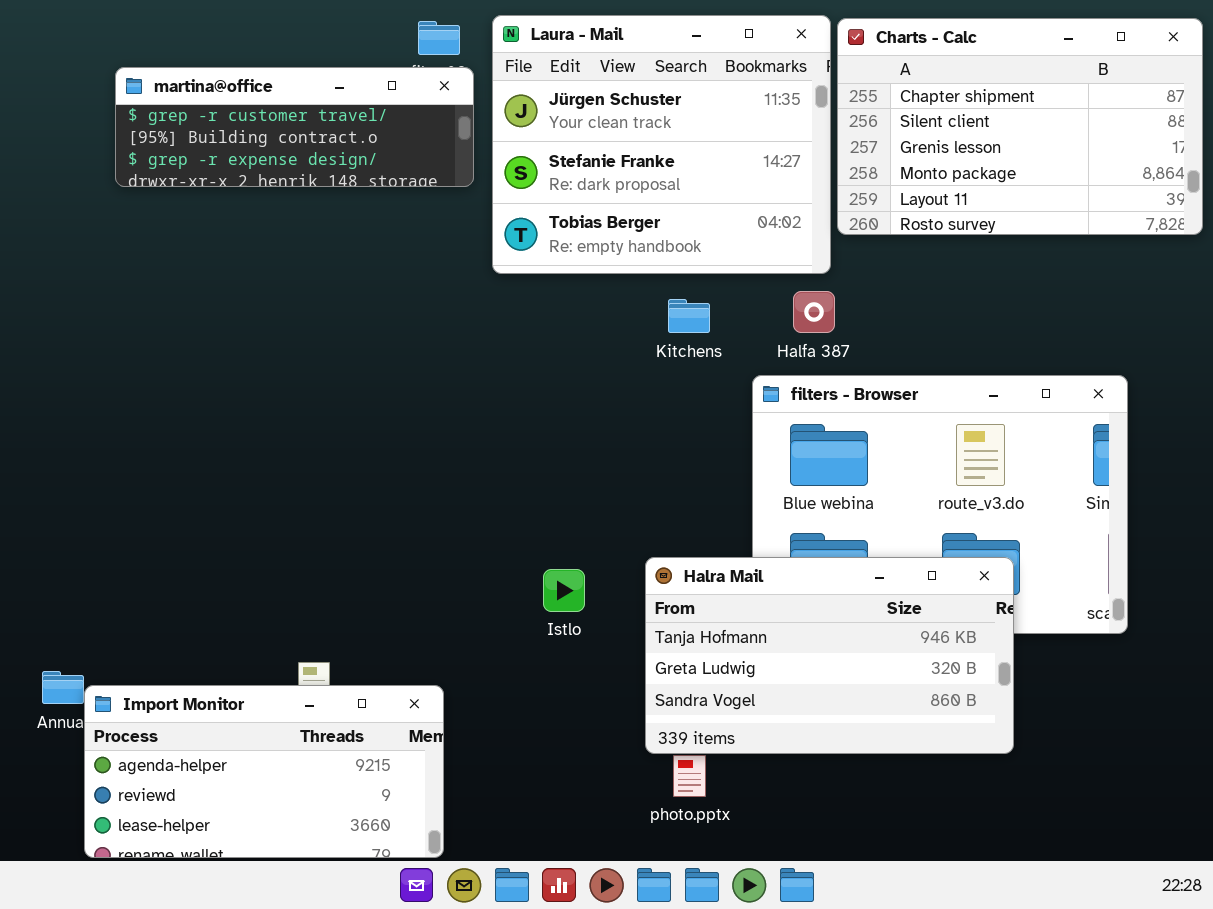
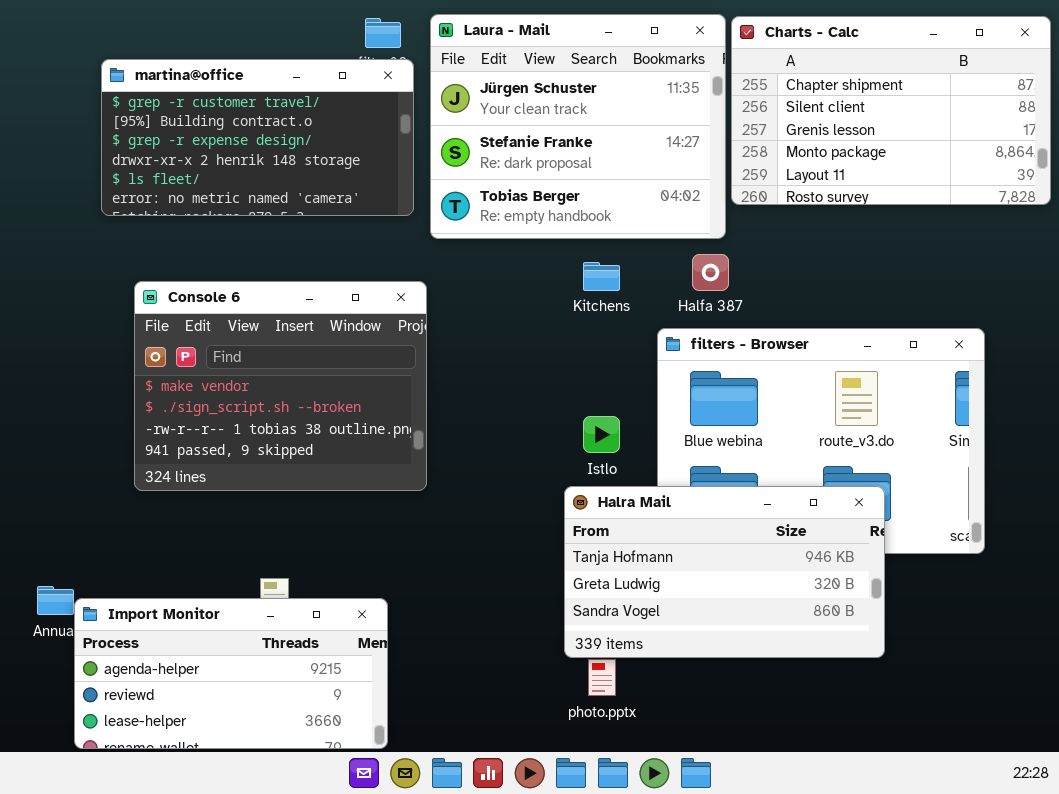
martina@office: [115,67,474,187] -> [101,59,414,216], resized
Console 6: none -> [134,281,427,491], opened
Istlo: [543,569,585,612] -> [583,416,620,453], moved

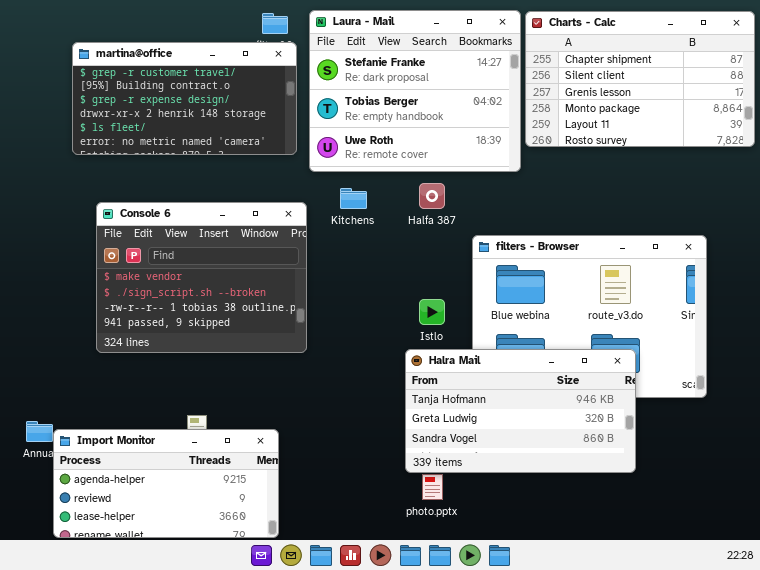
Laura - Mail: [430,14,726,239] -> [309,10,521,172], scrolled down 1 row
Halfa 387: [692,254,729,291] -> [419,183,445,209], moved
Kitchens: [583,262,620,291] -> [340,188,367,209], moved

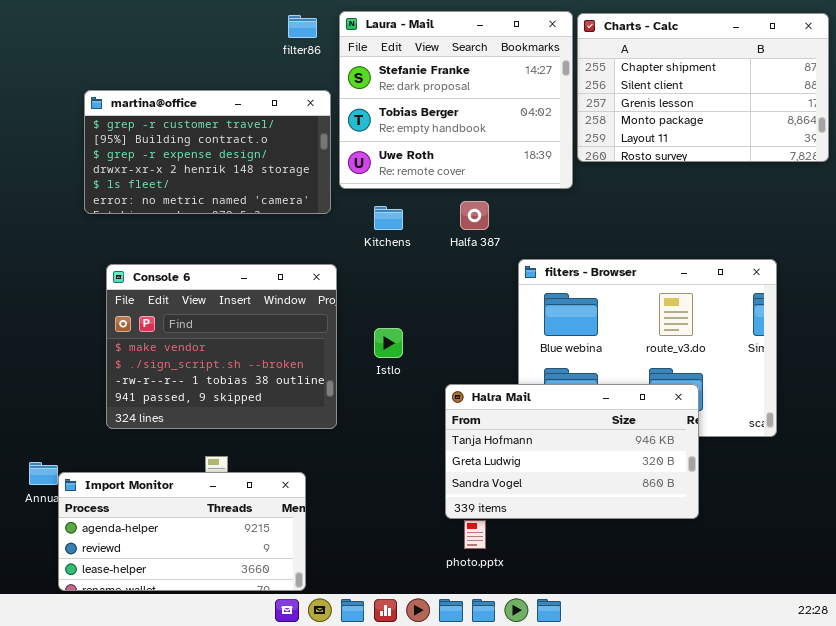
martina@office: [72,42,297,155] -> [84,90,331,214], moved
Console 6: [96,202,307,353] -> [106,264,337,429], moved
Istlo: [419,299,445,325] -> [374,328,403,358], moved

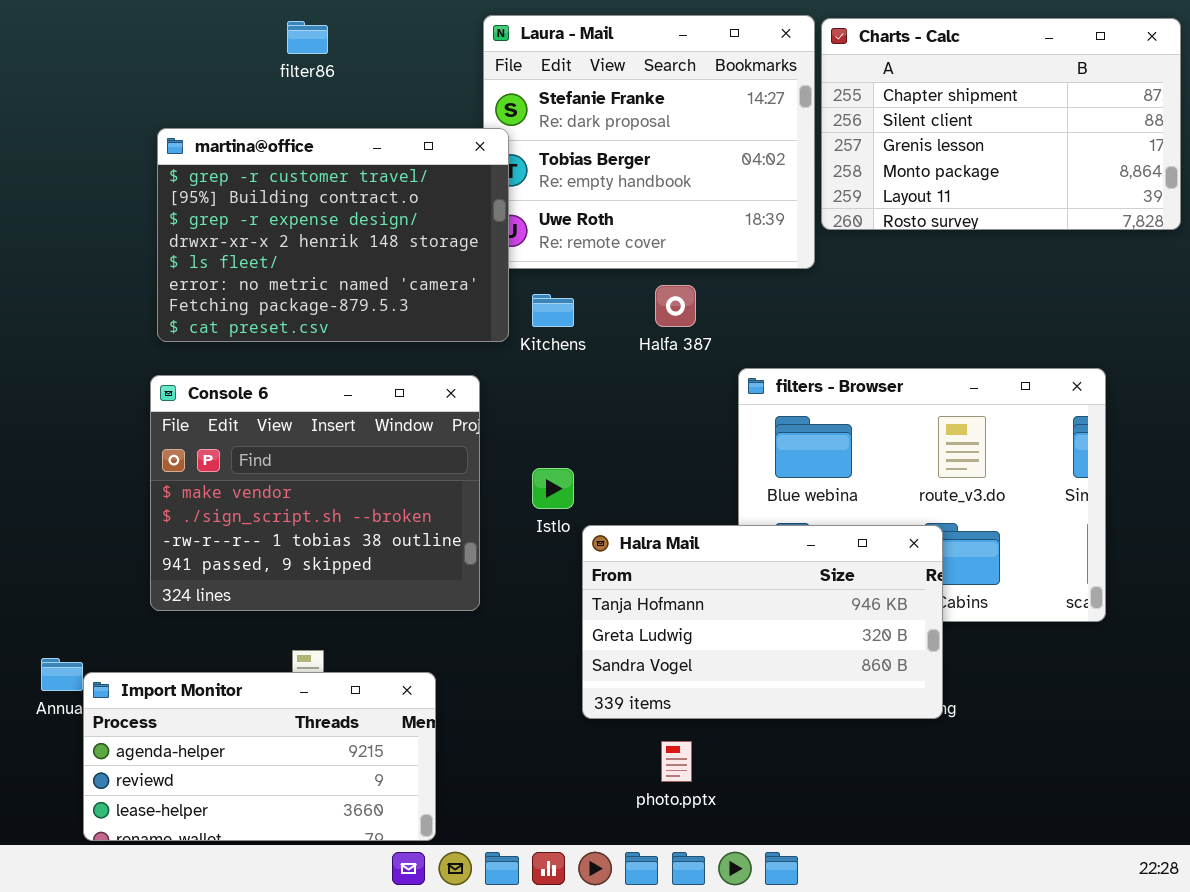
filter86: [288,15,317,38] -> [287,21,328,54], moved
martina@office: [84,90,331,214] -> [157,128,509,342], moved, resized
Halra Mail: [445,384,699,519] -> [582,525,943,719], moved

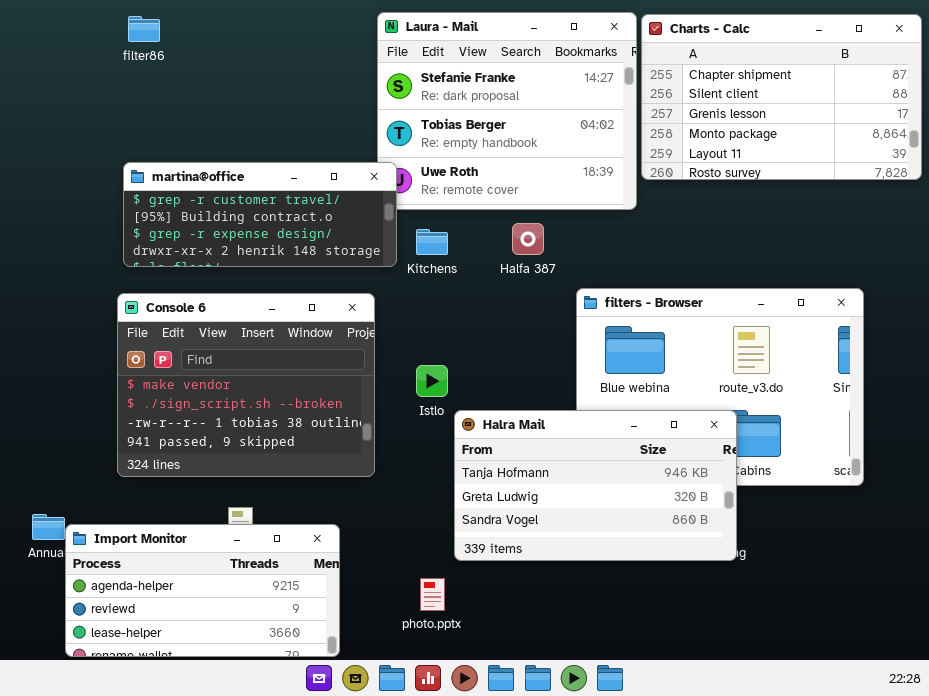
filter86: [287,21,328,54] -> [128,16,160,42], moved
martina@office: [157,128,509,342] -> [123,162,397,267], resized
photo.pptx: [661,741,692,782] -> [420,578,445,611], moved

